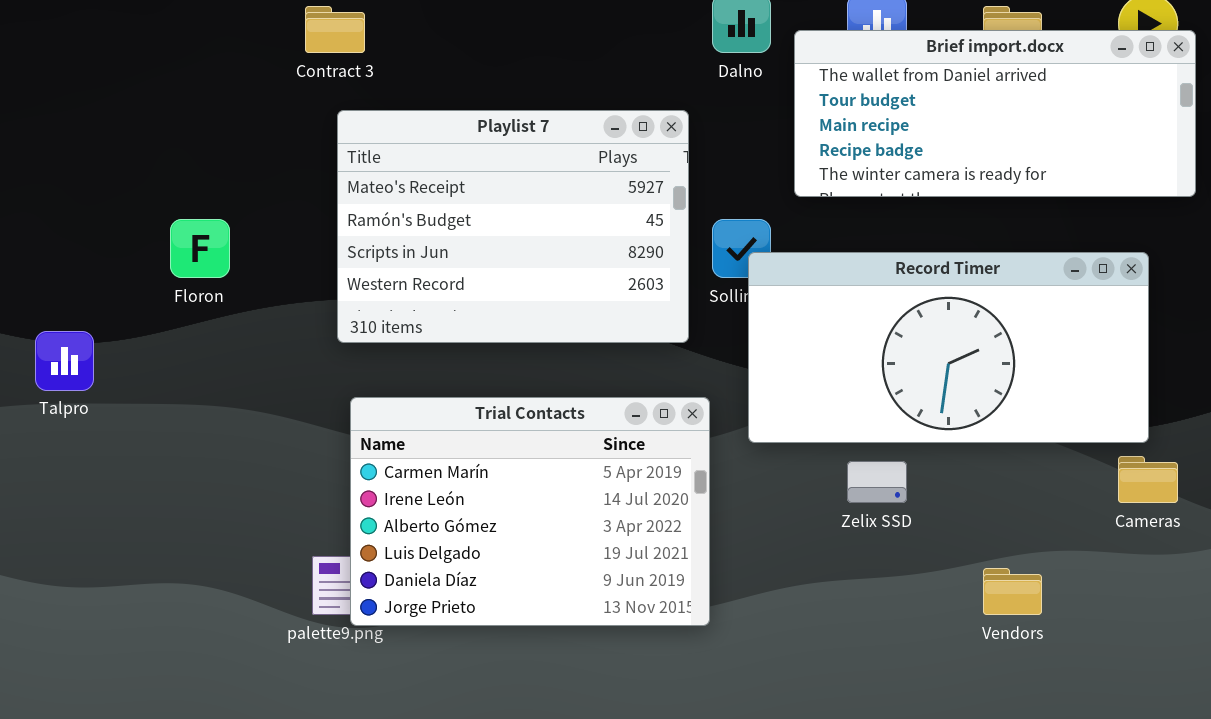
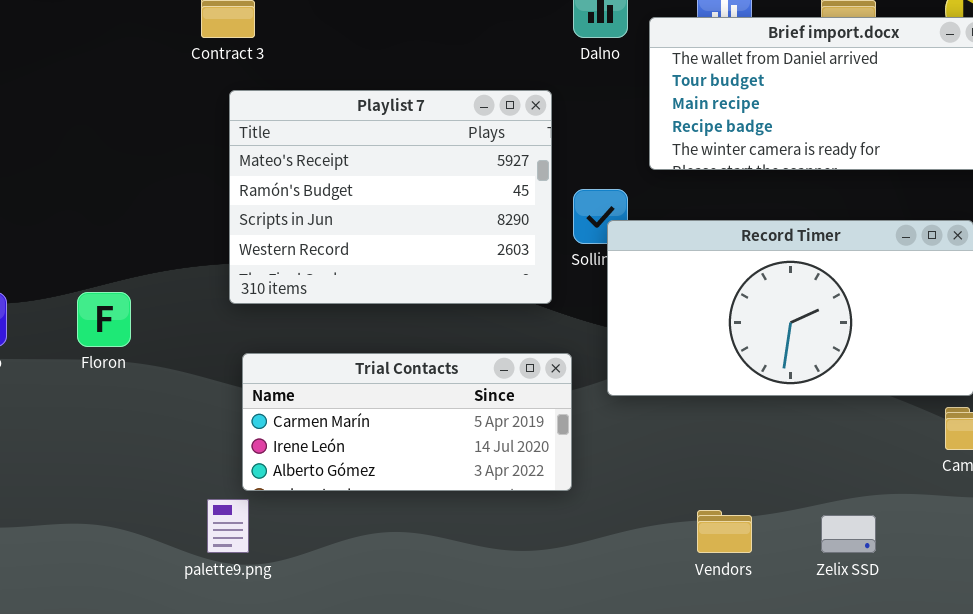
Floron: [170,219,230,278] -> [77,292,131,347], moved
Trial Contacts: [350,397,710,626] -> [242,353,572,491], resized
Zelix SSD: [847,461,907,503] -> [821,515,876,553], moved
Vendors: [983,568,1042,615] -> [697,510,752,553], moved

